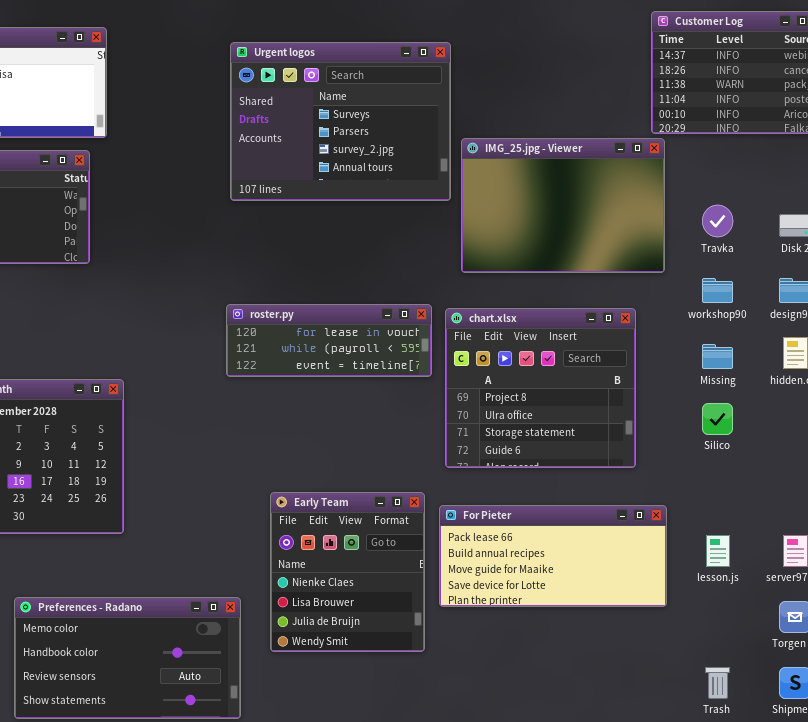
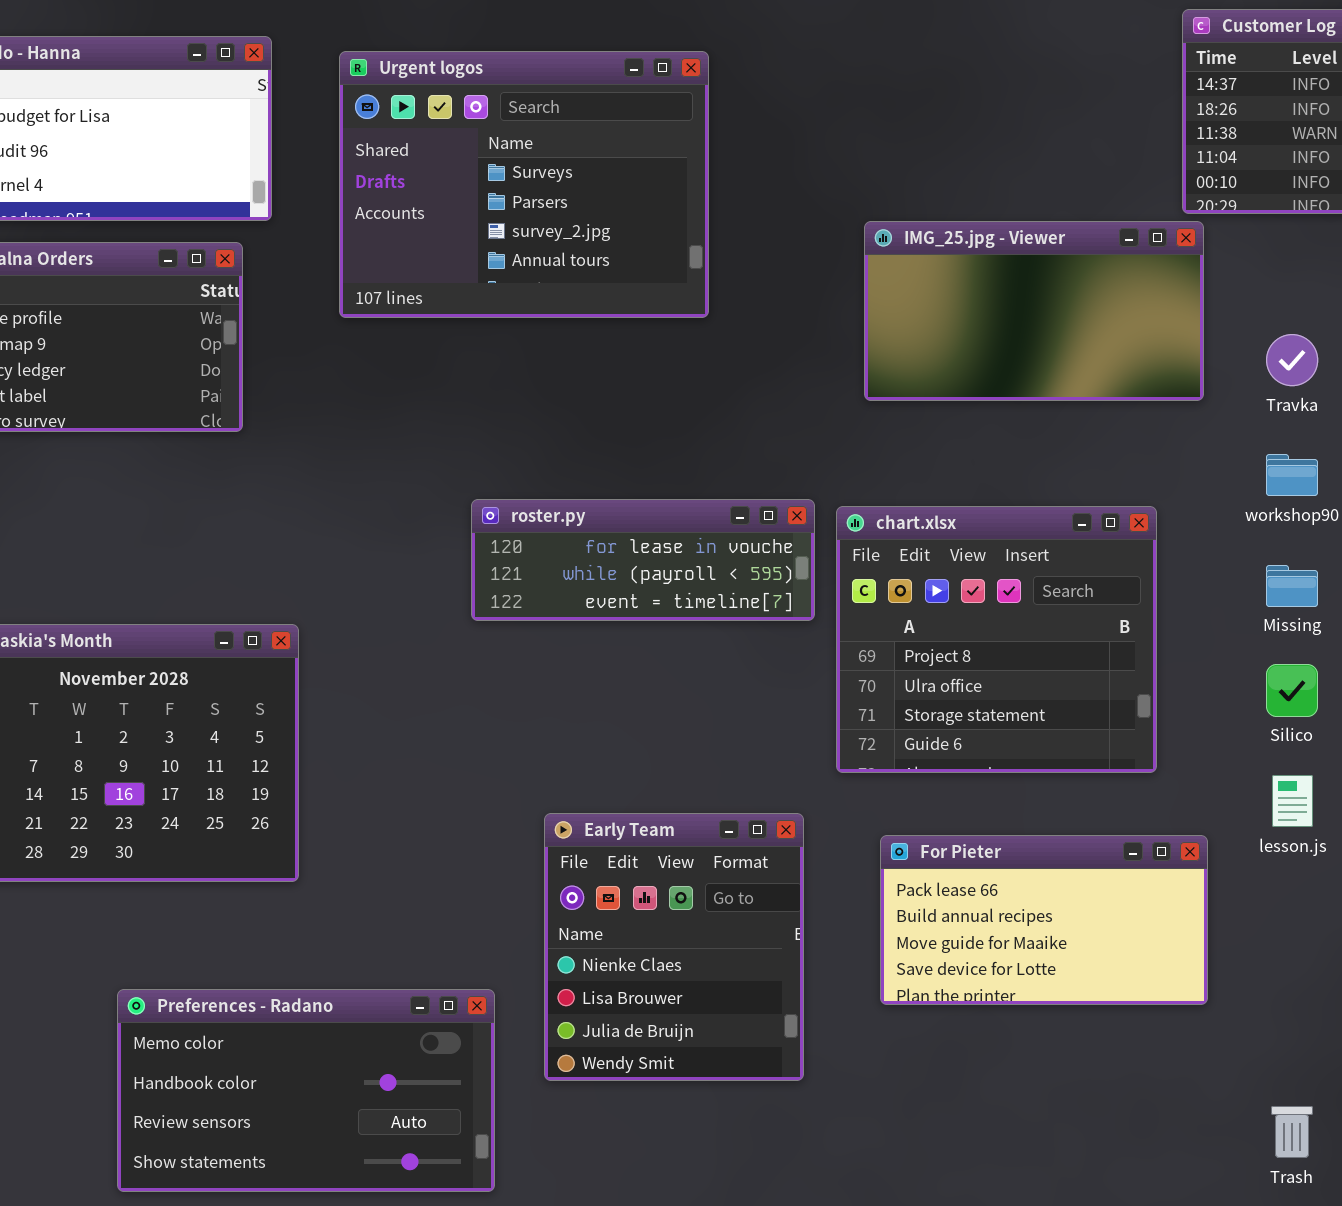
Urgent logos: [230,42,451,201] -> [339,51,709,318], moved
IMG_25.jpg - Viewer: [461,138,665,273] -> [864,221,1204,401], resized
For Pieter: [439,505,667,607] -> [880,835,1208,1005], resized
lesson.js: [706,535,730,567] -> [1272,775,1313,827], moved

